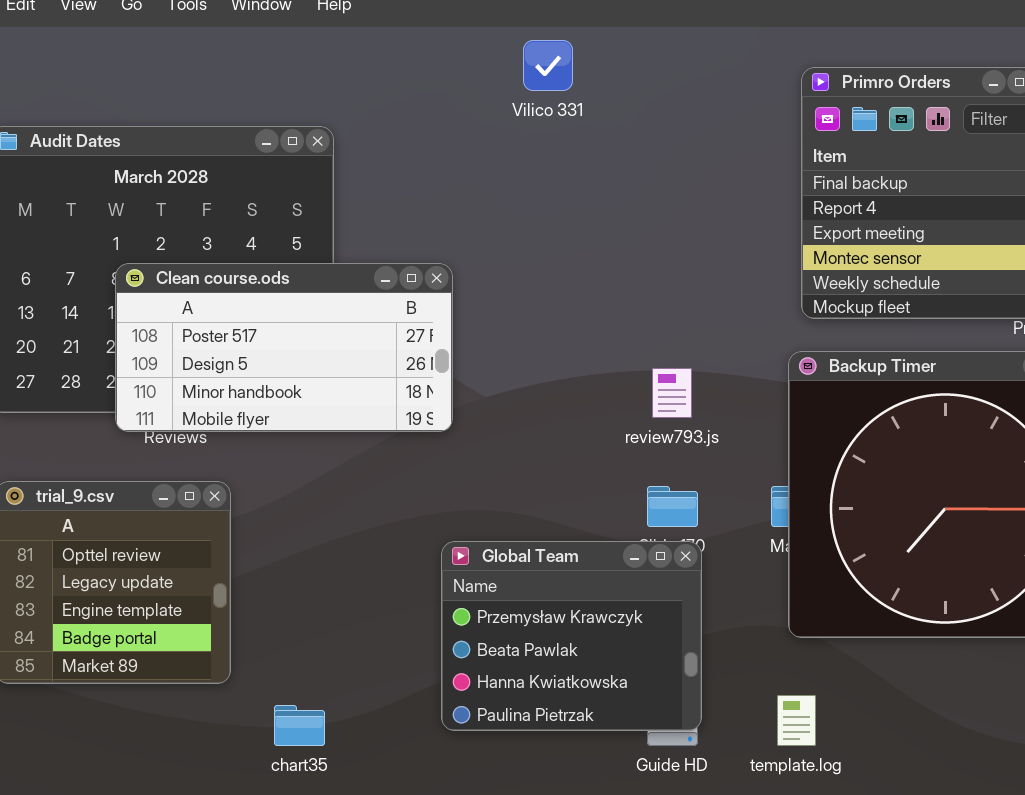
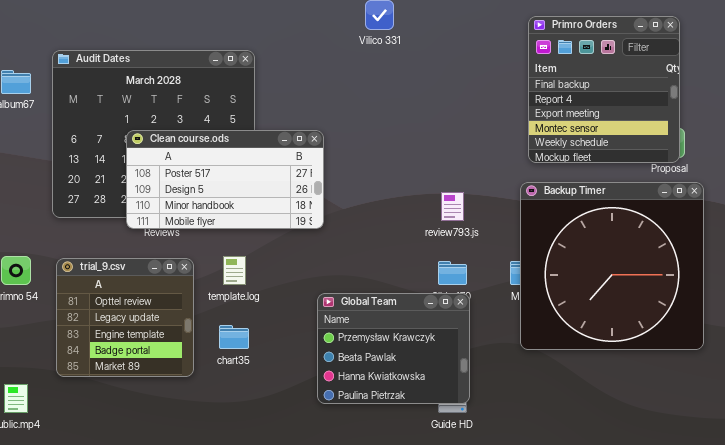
template.log: [777,695,816,746] -> [223,256,246,285], moved
chart35: [274,705,325,746] -> [219,325,249,349], moved

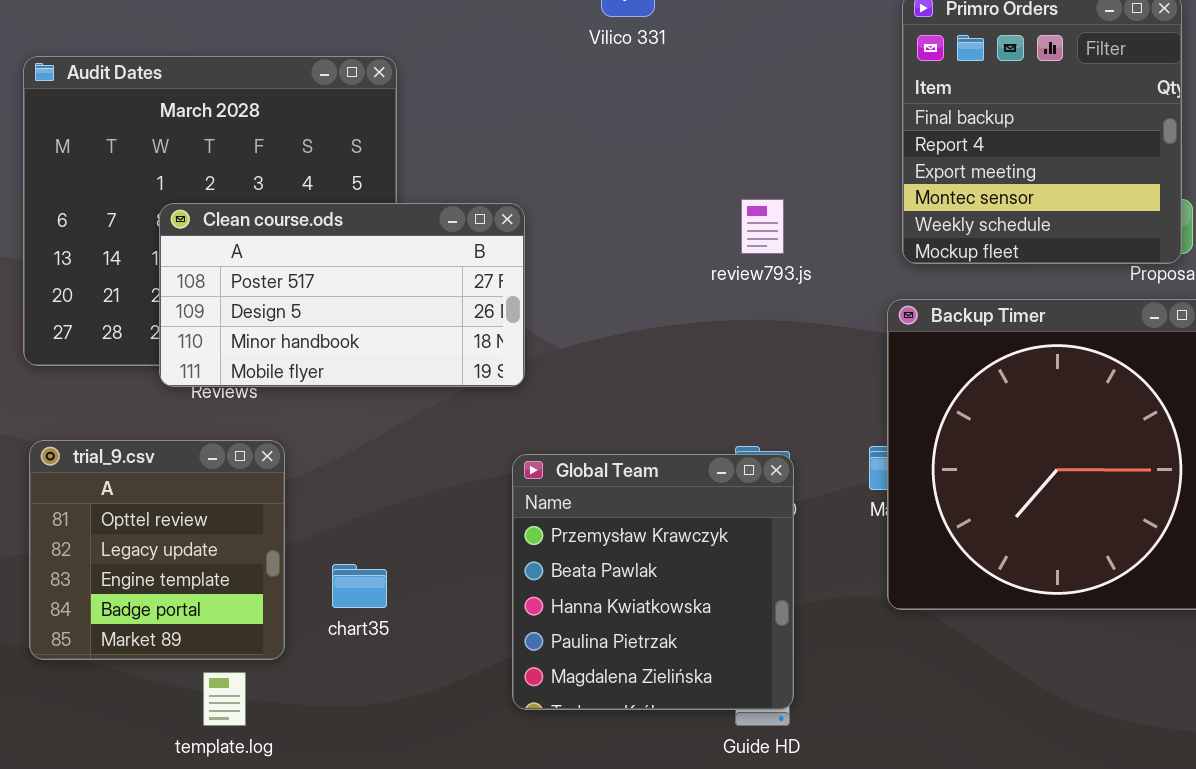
review793.js: [441,192,464,221] -> [741,199,784,254], moved
template.log: [223,256,246,285] -> [203,672,246,726], moved
Global Team: [317,293,470,404] -> [512,454,794,710], resized

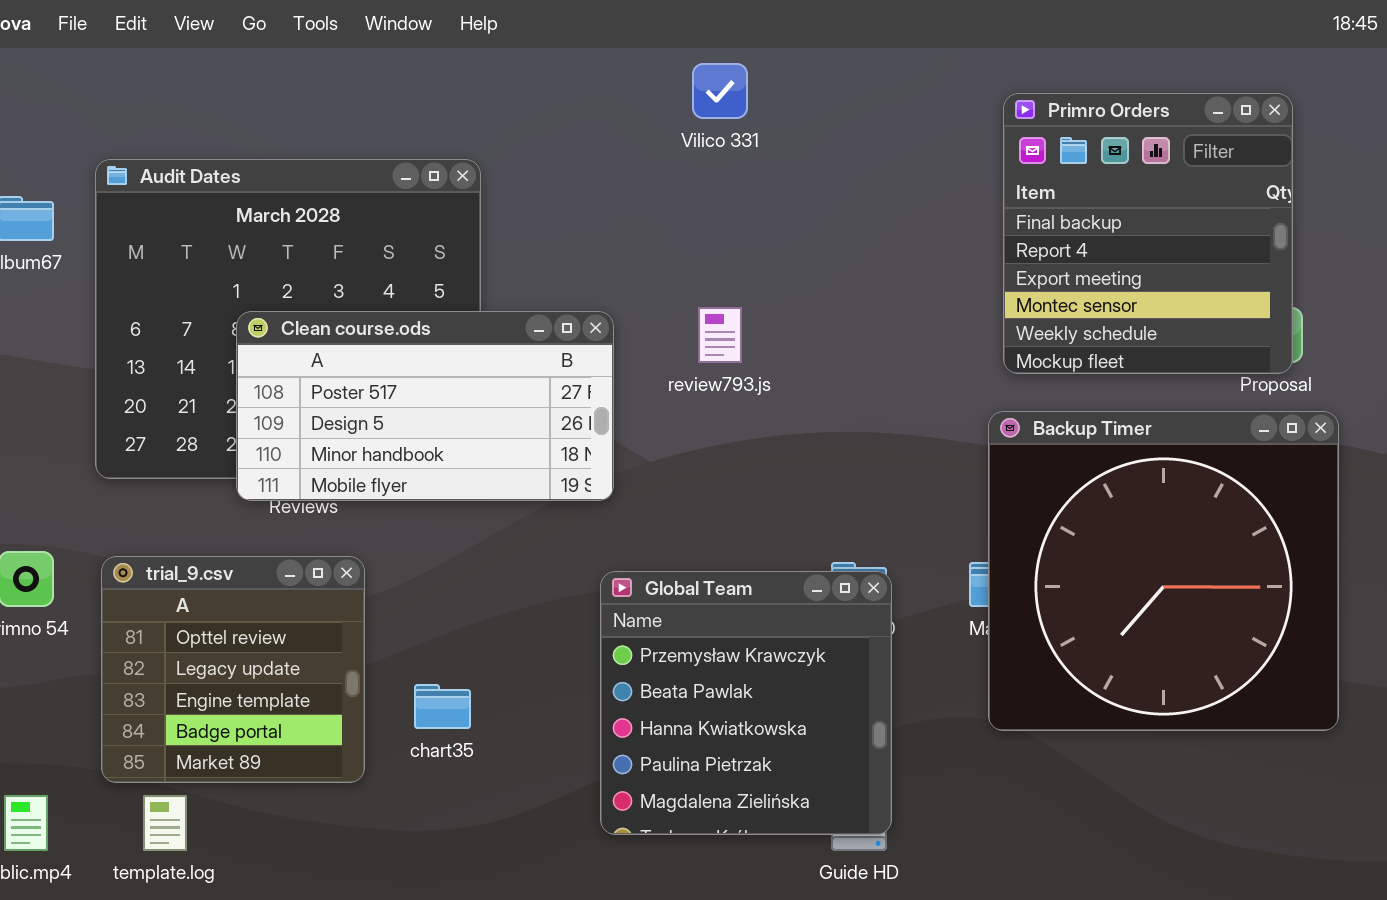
review793.js: [741,199,784,254] -> [698,307,742,363], moved
template.log: [203,672,246,726] -> [143,795,187,851], moved

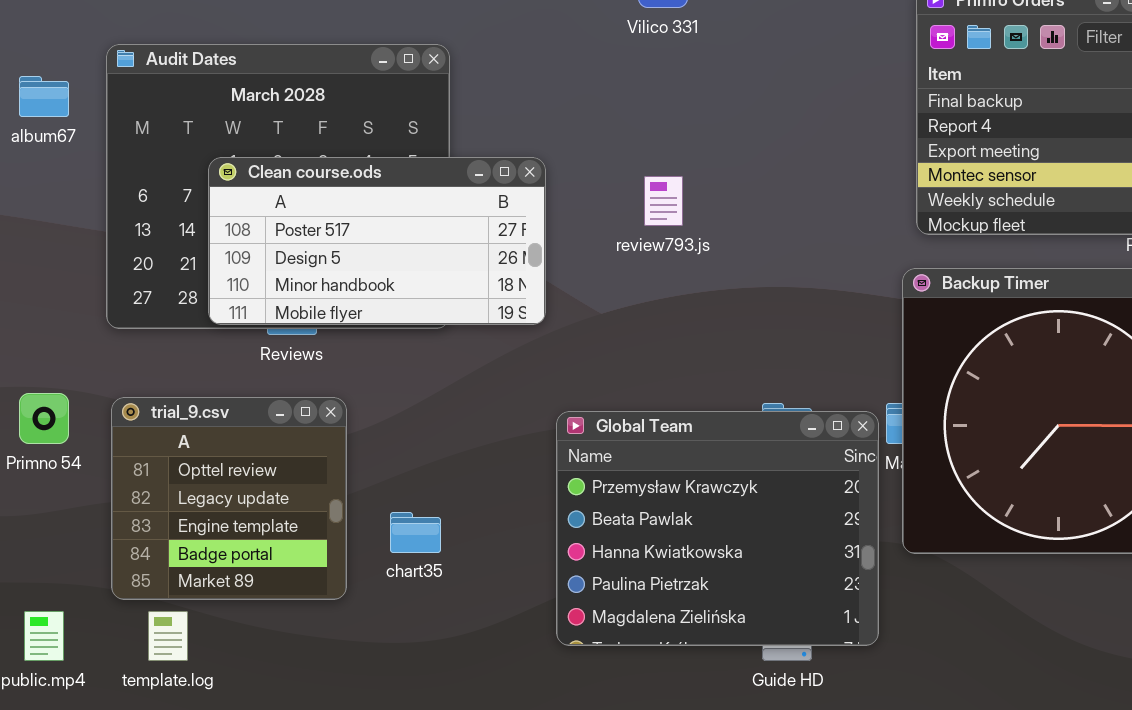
Clean course.ods: [236,311,614,501] -> [208,157,546,325], moved
Global Team: [600,571,892,835] -> [556,411,879,646], resized

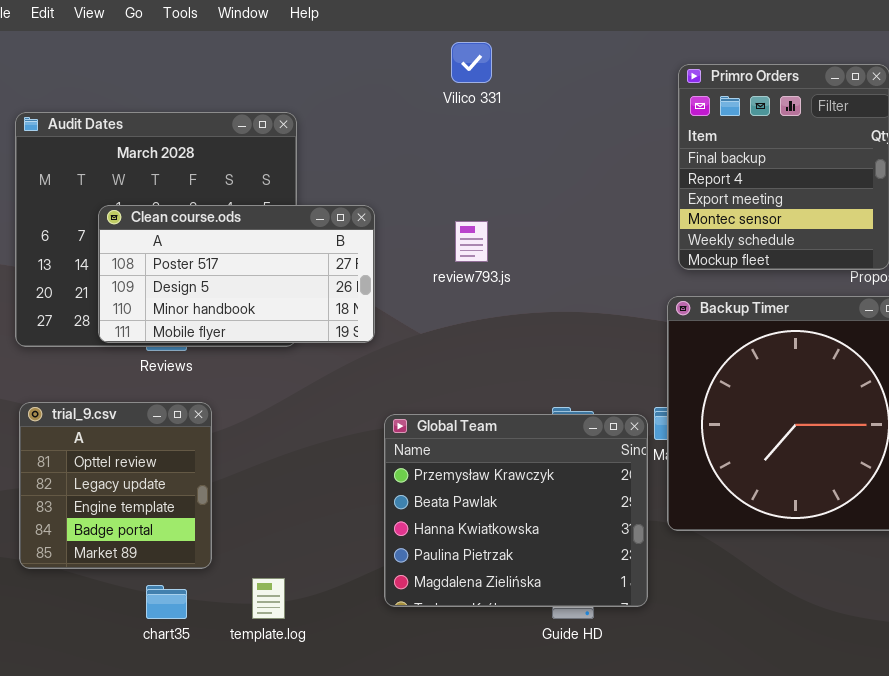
chart35: [390,512,441,553] -> [146,585,187,619], moved
template.log: [148,611,188,661] -> [252,578,285,619], moved

